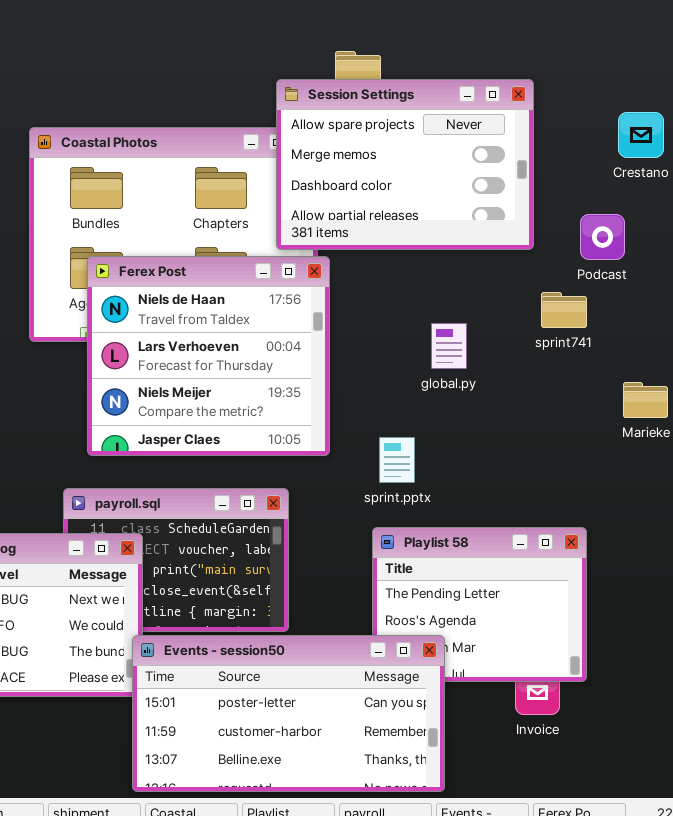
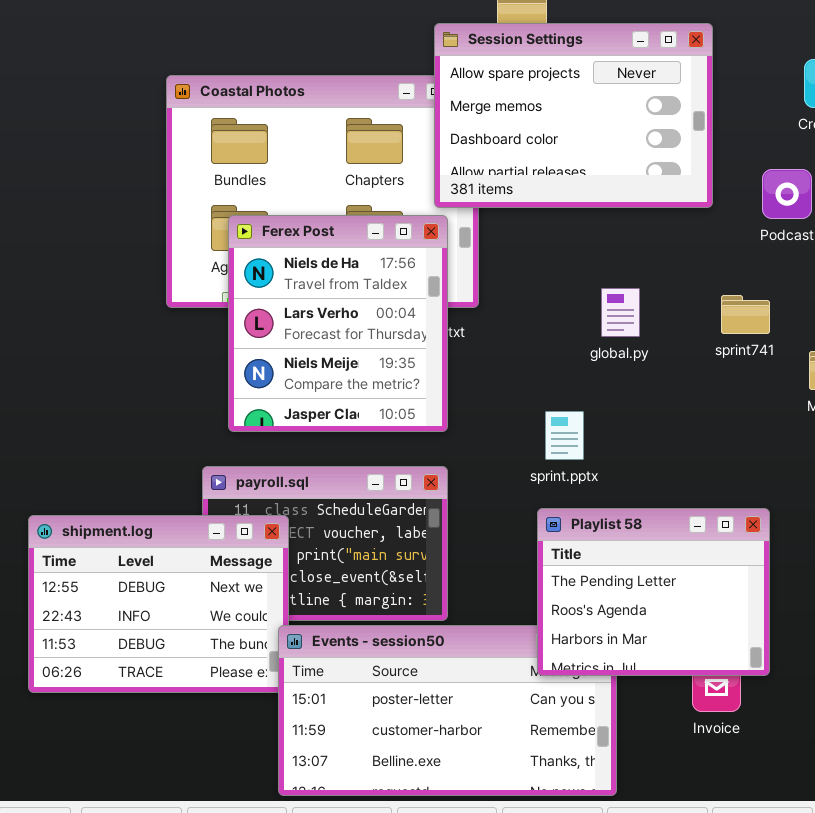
Ferex Post: [87,256,330,456] -> [228,215,448,432], resized
sprint741: [541,292,587,328] -> [721,295,770,334], moved
Playlist 58: [372,527,587,682] -> [537,508,770,676], raised

